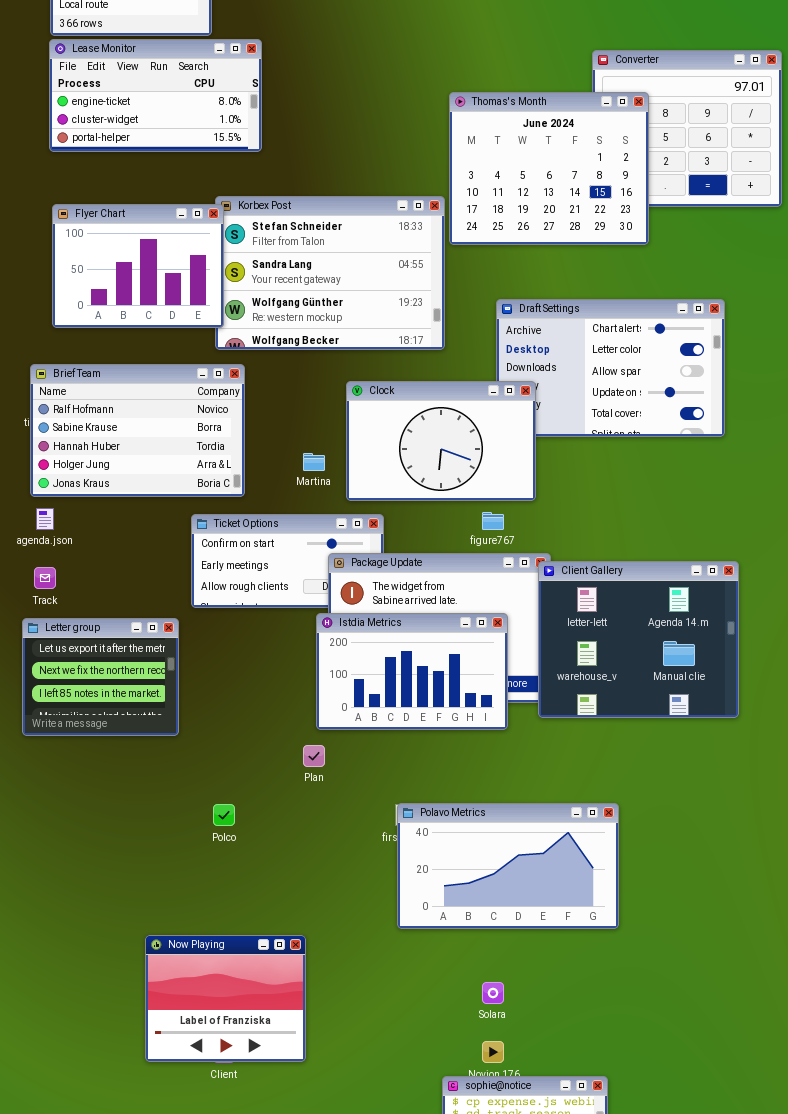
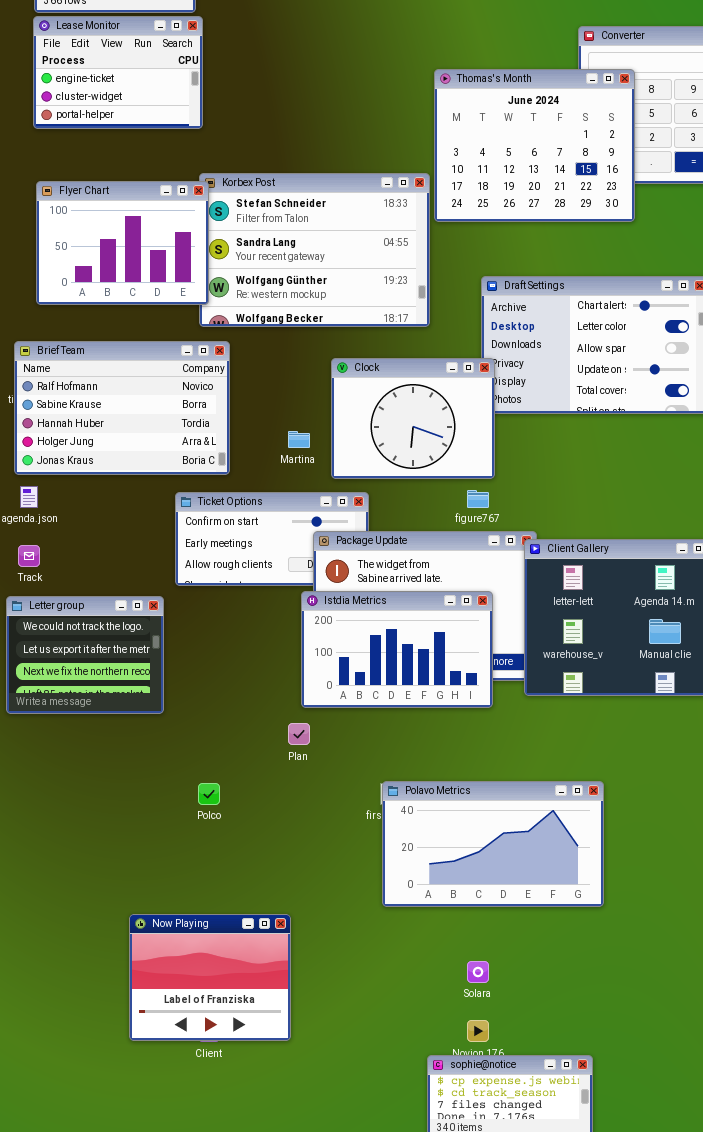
Lease Monitor: [49,39,262,152] -> [33,16,203,129], resized
Clock: [346,381,536,501] -> [331,358,495,479], resized
Letter group: [22,618,179,736] -> [6,596,164,714], scrolled up 1 row

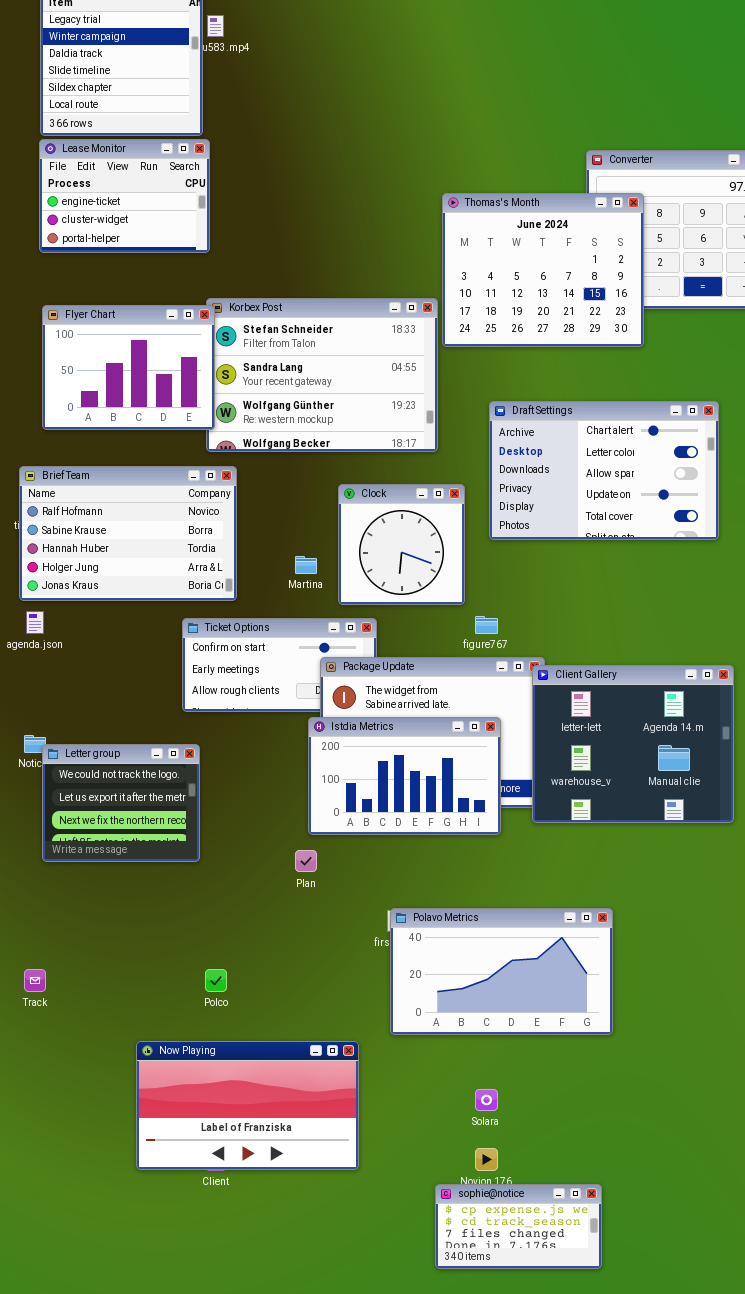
Clock: [331,358,495,479] -> [338,484,465,605], resized
Track: [18,545,40,567] -> [24,969,46,992], moved
Letter group: [6,596,164,714] -> [42,744,200,862], moved
Polco: [198,783,220,805] -> [205,969,227,992], moved
Now Playing: [129,914,291,1041] -> [136,1041,359,1170], resized

